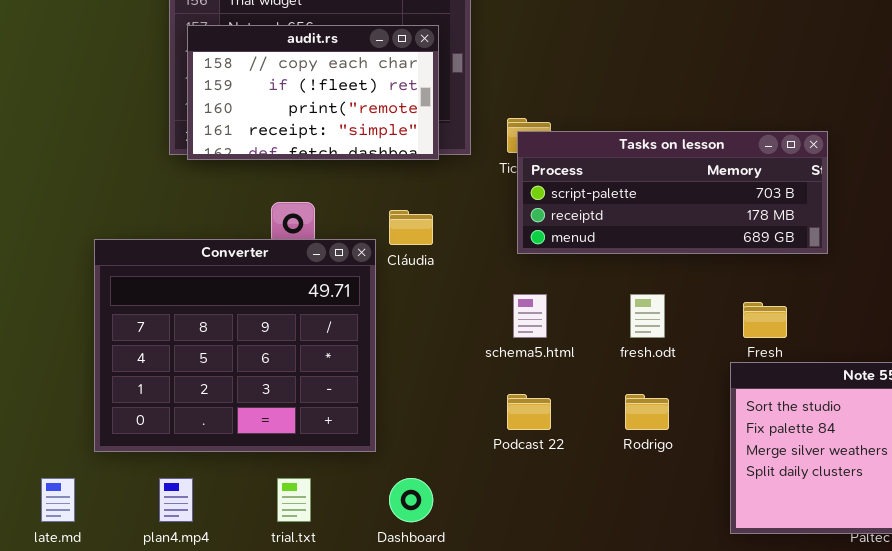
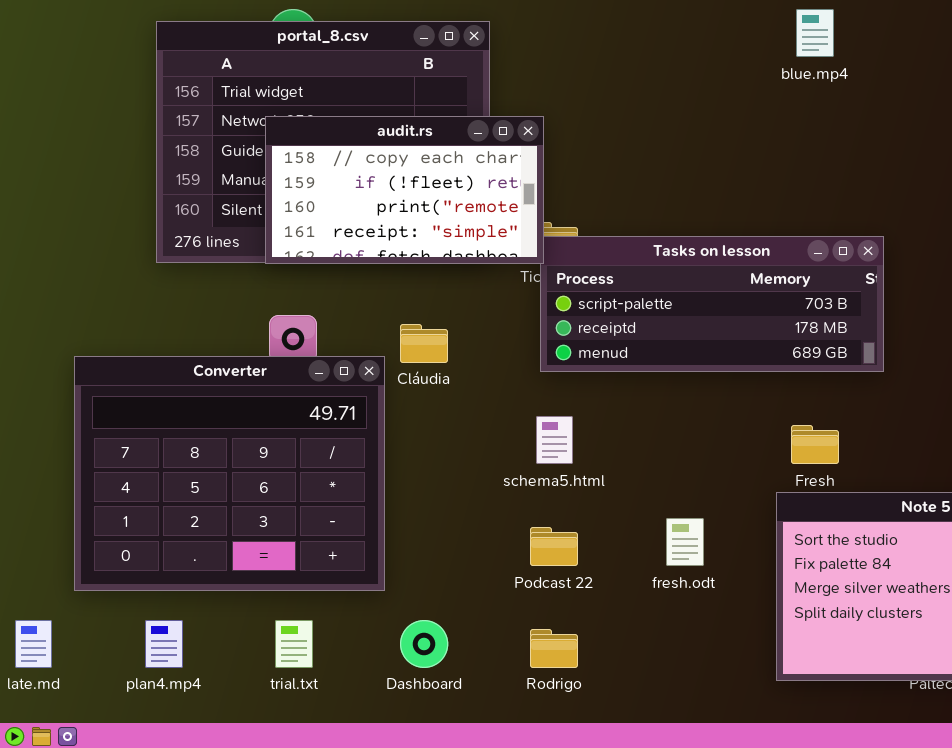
audit.rs: [187,25,439,160] -> [265,116,544,264], moved
fresh.odt: [630,294,665,338] -> [666,518,704,566], moved
Rodrigo: [625,394,669,430] -> [530,629,578,668], moved

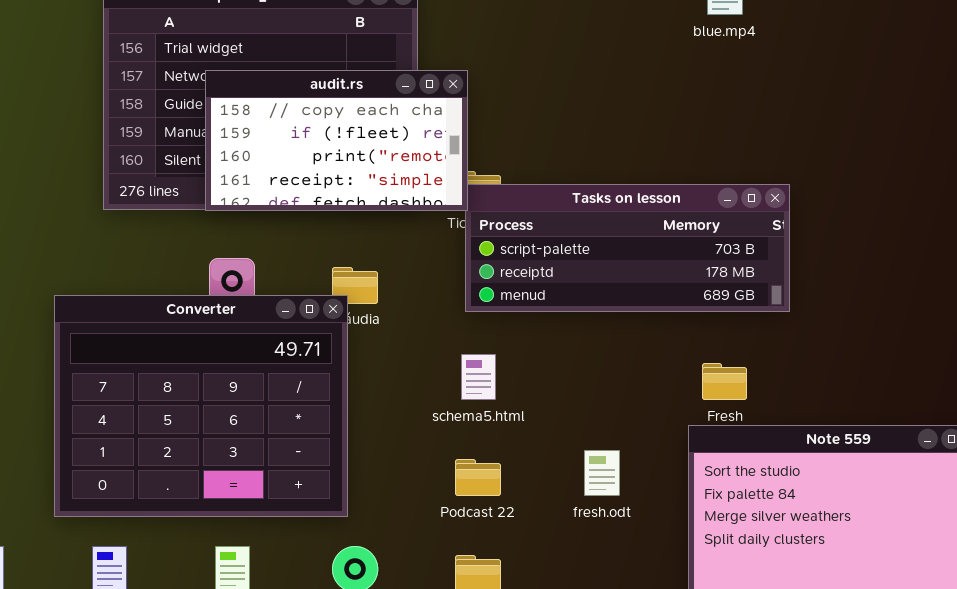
Converter: [74,356,385,591] -> [54,295,348,517], moved

